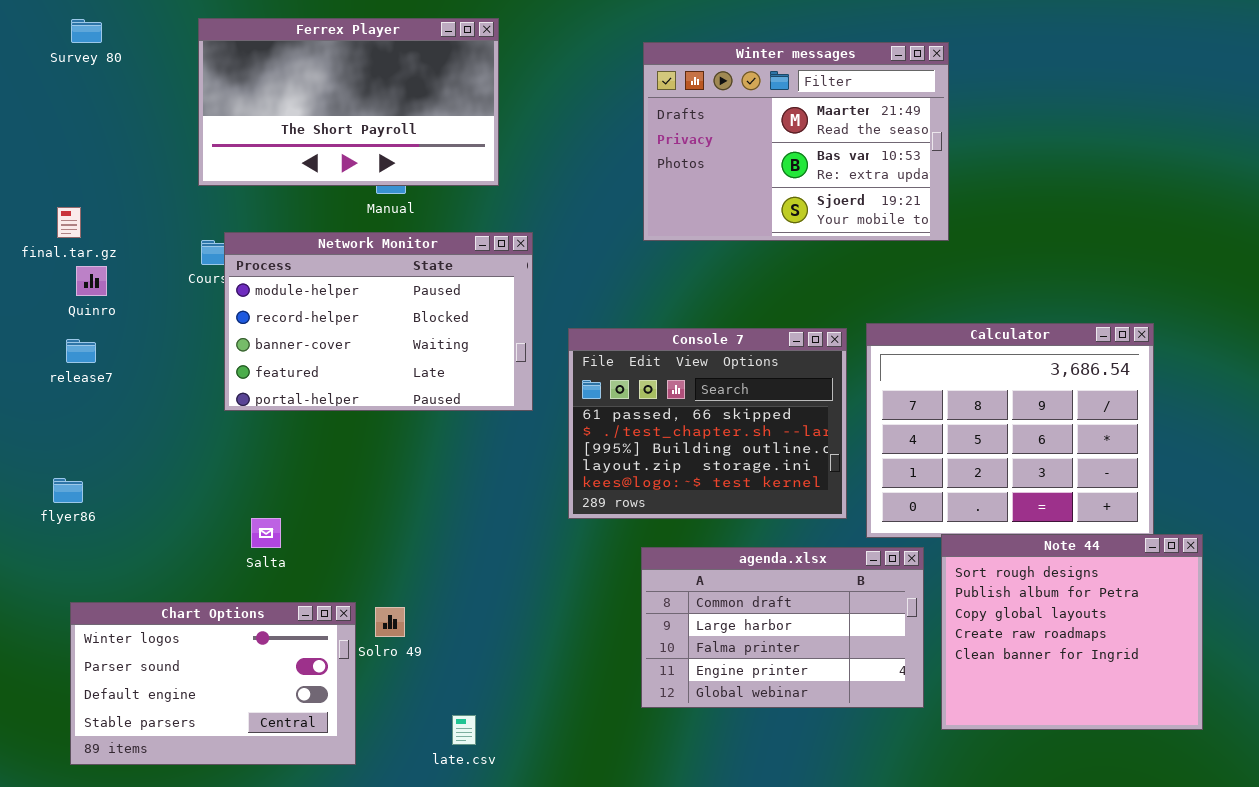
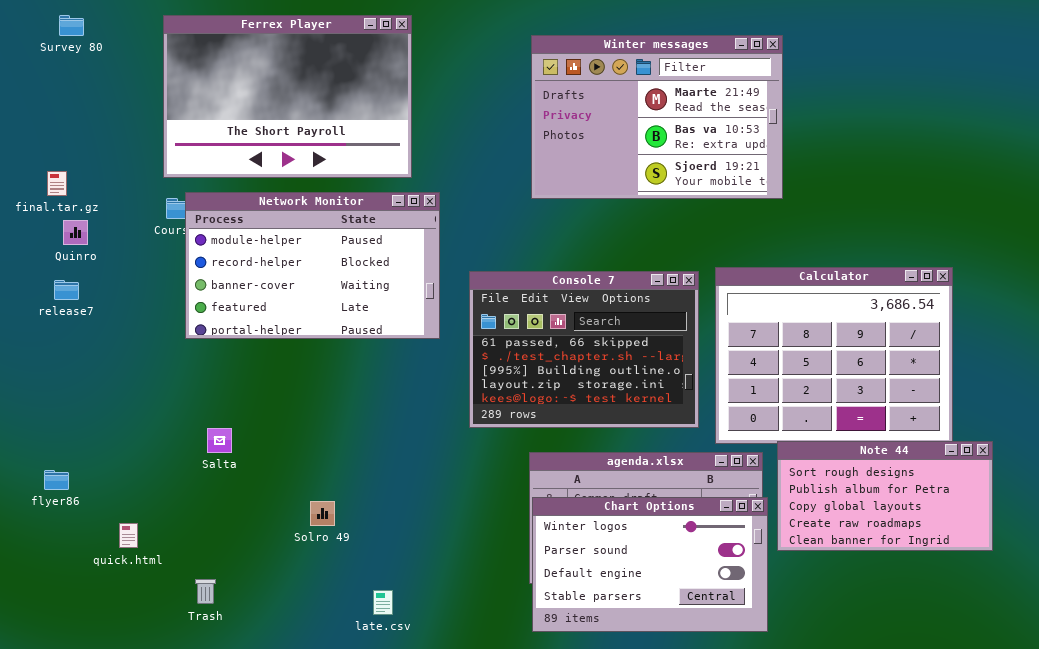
Ferrex Player: [198,18,499,186] -> [163,15,412,178], resized
flyer86: [53,478,83,503] -> [44,470,69,490], moved
Note 44: [941,534,1203,730] -> [777,441,993,551], resized
Chart Options: [70,602,356,765] -> [532,497,768,632], moved

